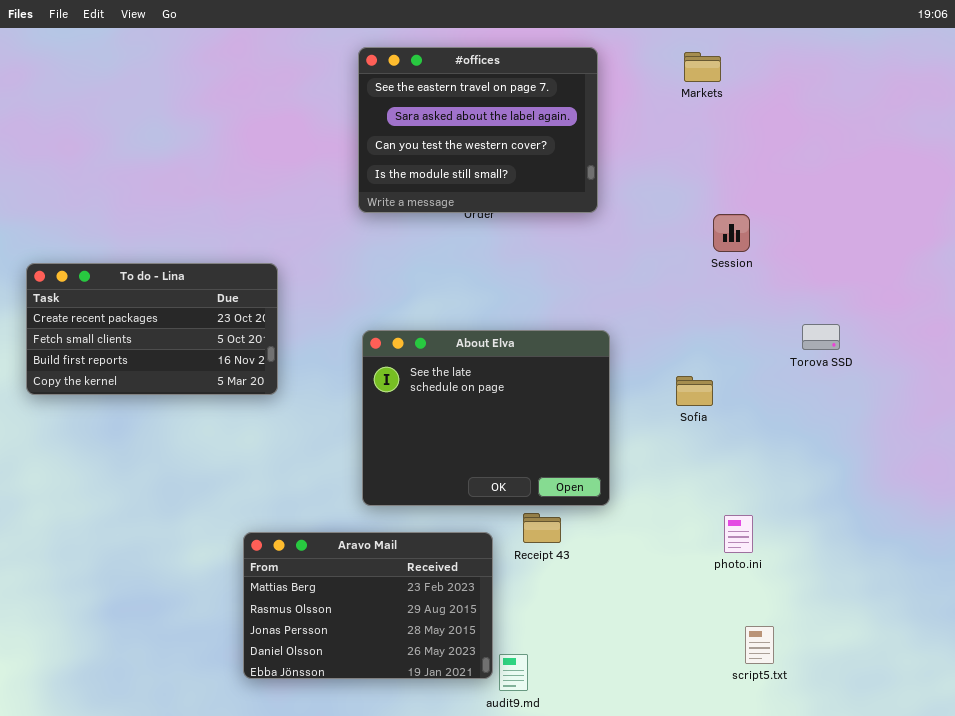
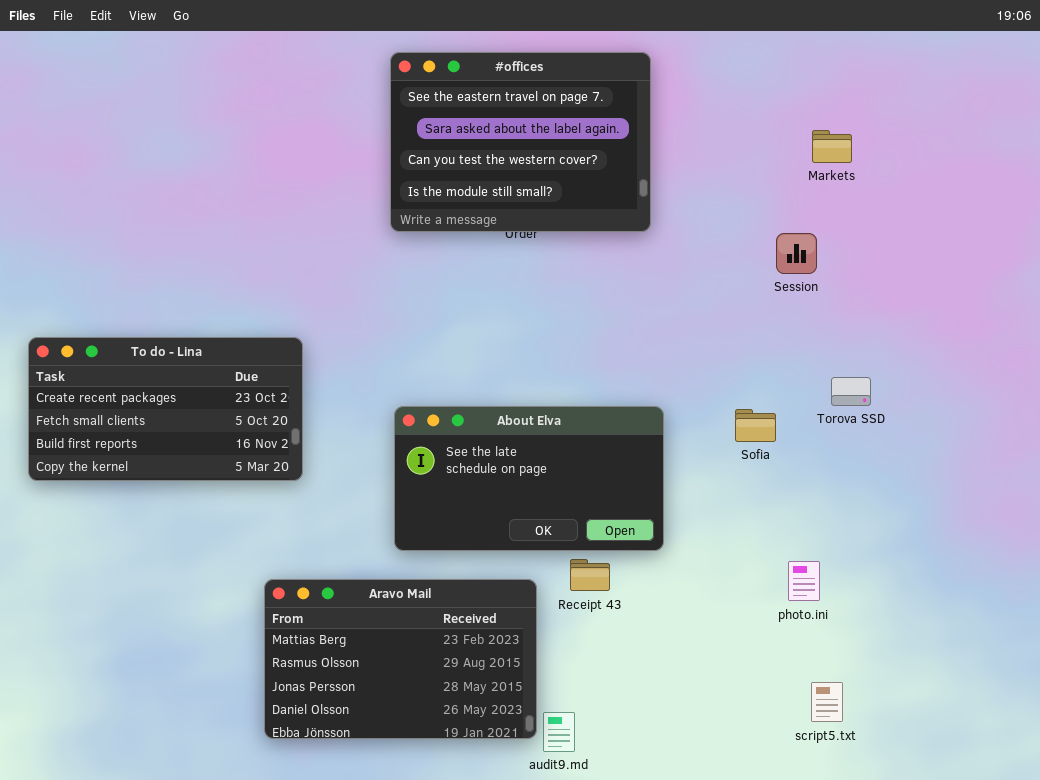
Markets: [684,52,721,82] -> [812,130,852,163], moved
To do - Lina: [26,263,278,395] -> [28,337,303,481], moved
Torova SSD: [802,324,840,350] -> [831,377,871,406], moved
About Elva: [362,330,610,506] -> [394,406,664,551], resized

